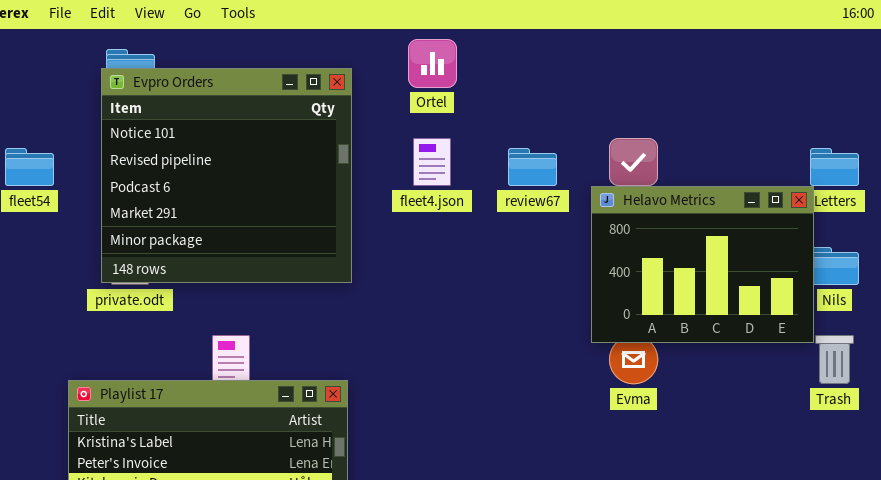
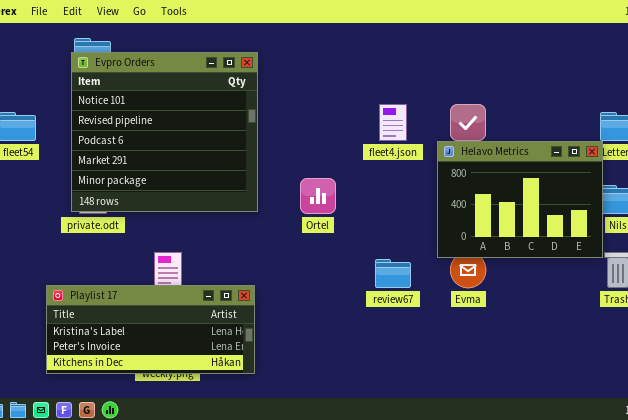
Ortel: [408,39,457,88] -> [300,178,336,214], moved
fleet4.json: [413,138,451,186] -> [379,104,407,141], moved
review67: [508,148,557,186] -> [375,259,411,288], moved

